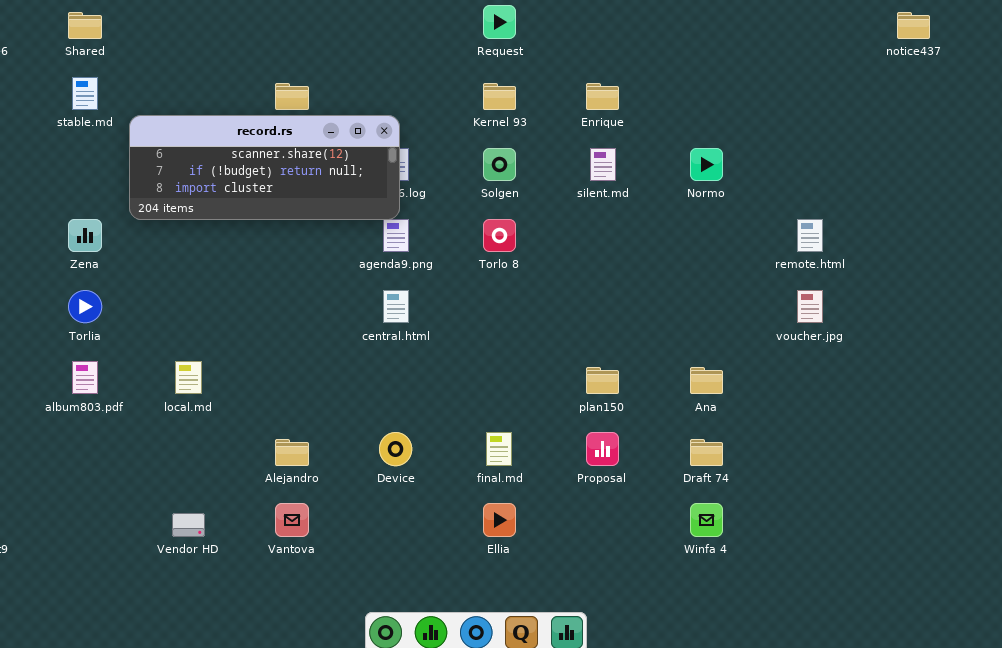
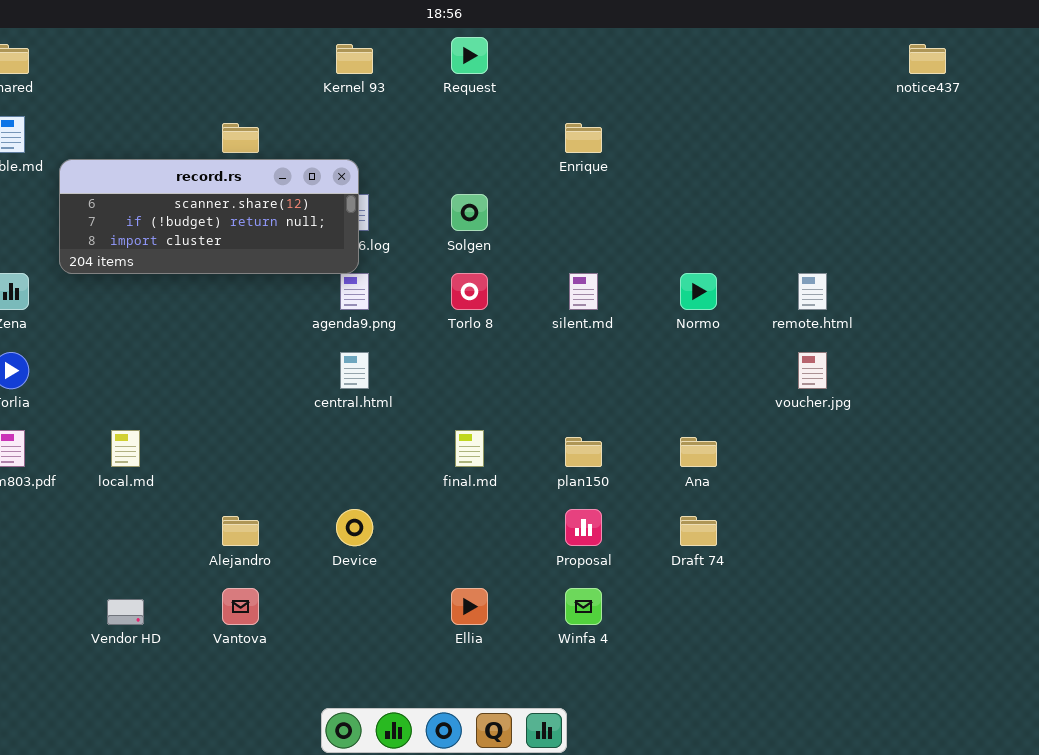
Kernel 93: [483,83,516,110] -> [336,44,373,74], moved
silent.md: [590,148,616,181] -> [569,273,598,310], moved
Normo: [690,148,723,181] -> [680,273,717,310], moved
final.md: [486,432,512,466] -> [455,430,484,467], moved
Winfa 4: [690,503,723,537] -> [565,588,602,625], moved

